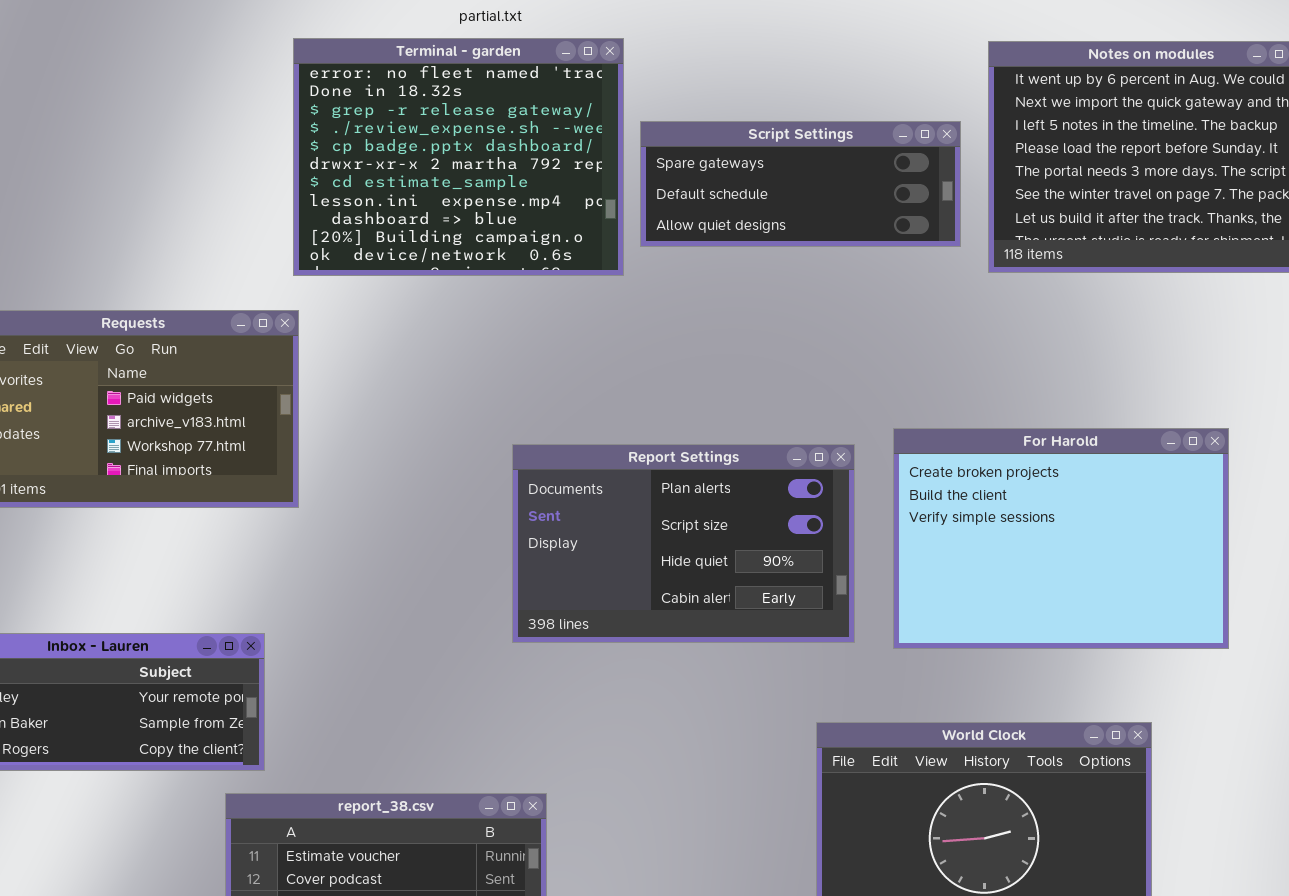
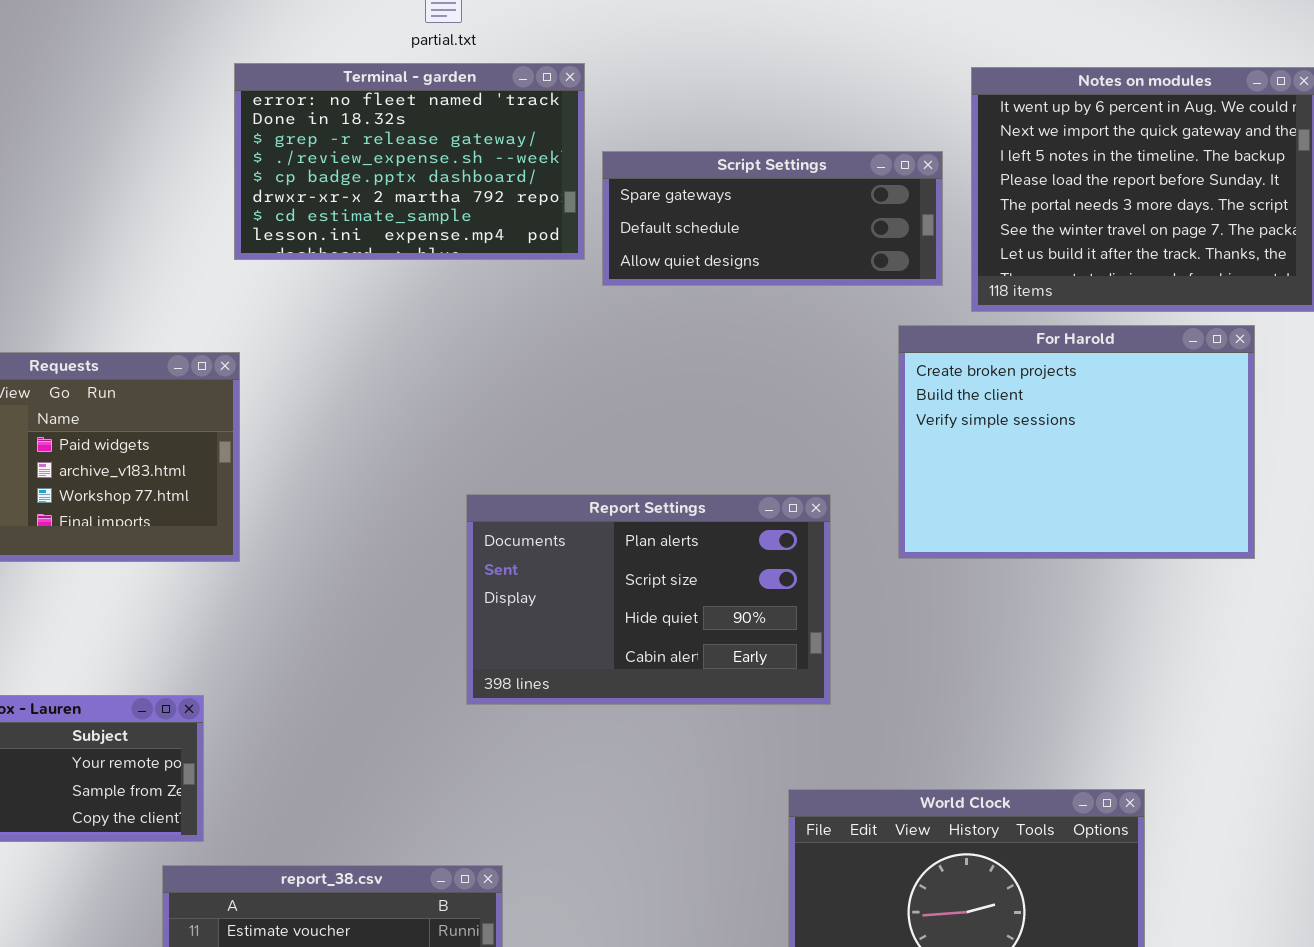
Terminal - garden: [293,38,624,276] -> [234,63,585,260], resized
For Harold: [893,428,1229,649] -> [898,325,1255,559], moved

